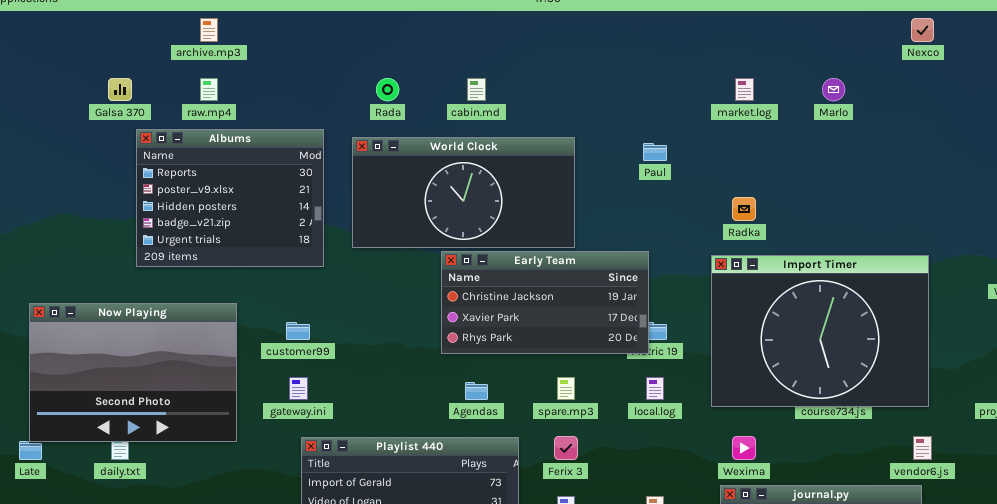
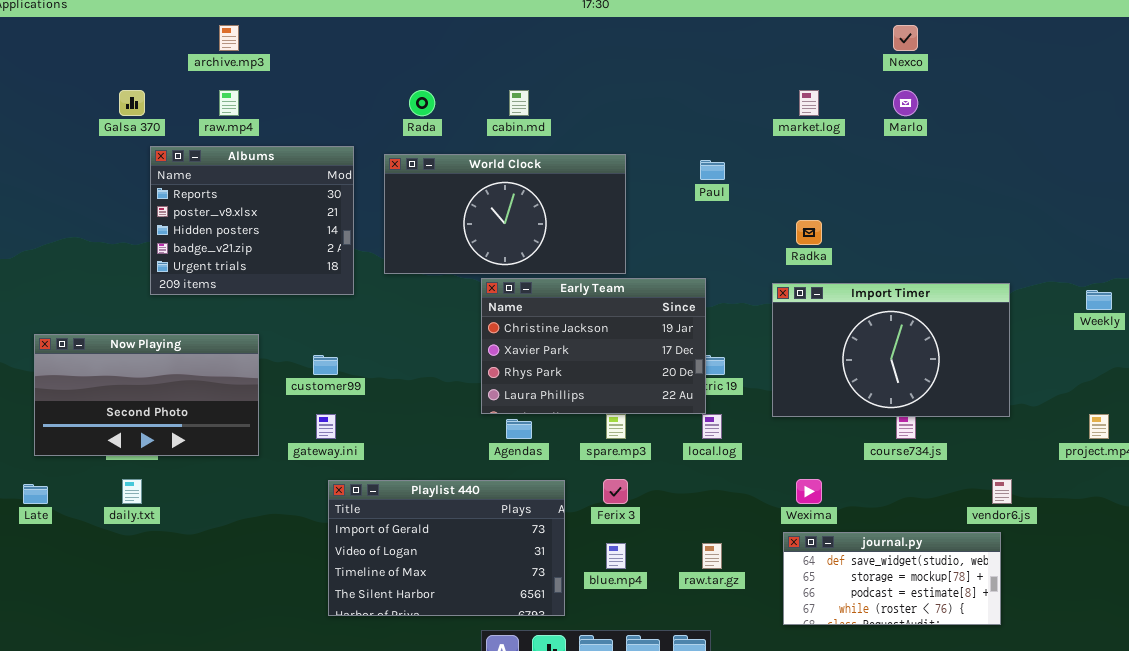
Nexco: [911,18,934,42] -> [893,25,918,51], moved
Early Team: [441,251,649,354] -> [481,278,706,414], resized
Import Timer: [711,255,929,407] -> [772,283,1010,417], resized
Now Playing: [29,303,237,442] -> [34,334,259,456], resized

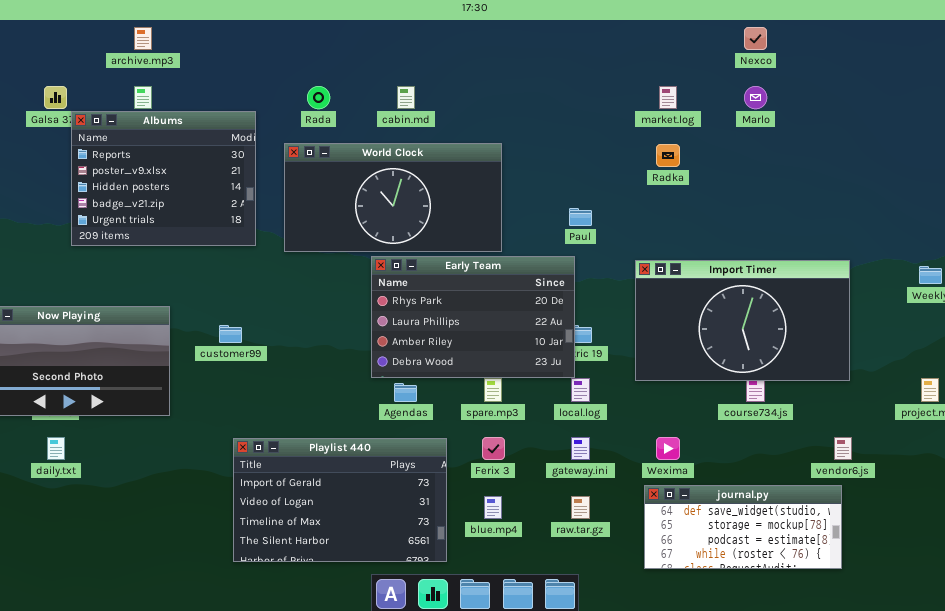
Albums: [150,146,354,295] -> [71,111,256,246], moved
Paul: [700,160,725,180] -> [569,208,592,226], moved
Radka: [796,220,822,245] -> [656,144,680,167], moved
Early Team: [481,278,706,414] -> [371,256,575,378], scrolled down 2 rows
gateway.ini: [316,414,336,439] -> [571,437,590,460], moved

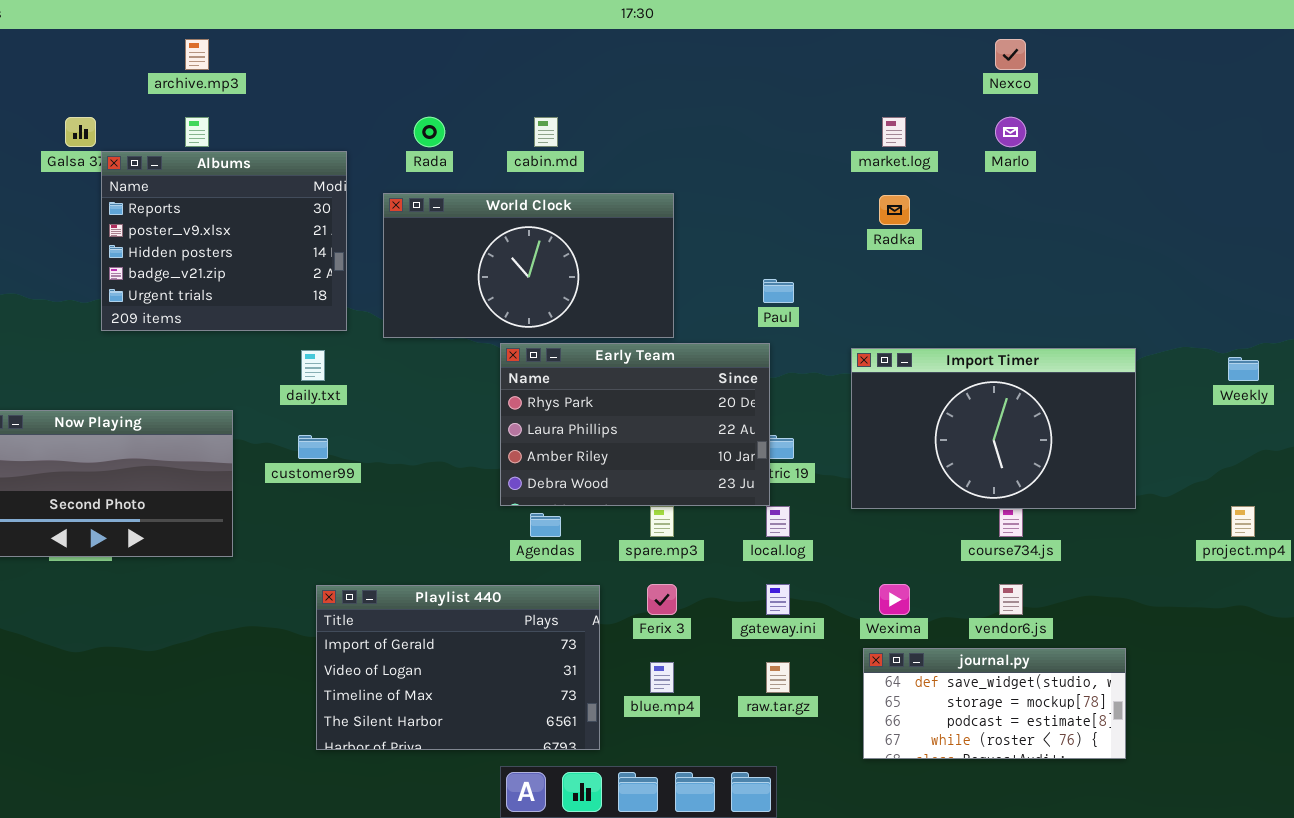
daily.txt: [47,437,65,460] -> [301,350,325,381], moved
vendor6.js: [834,437,852,460] -> [999,584,1023,615], moved

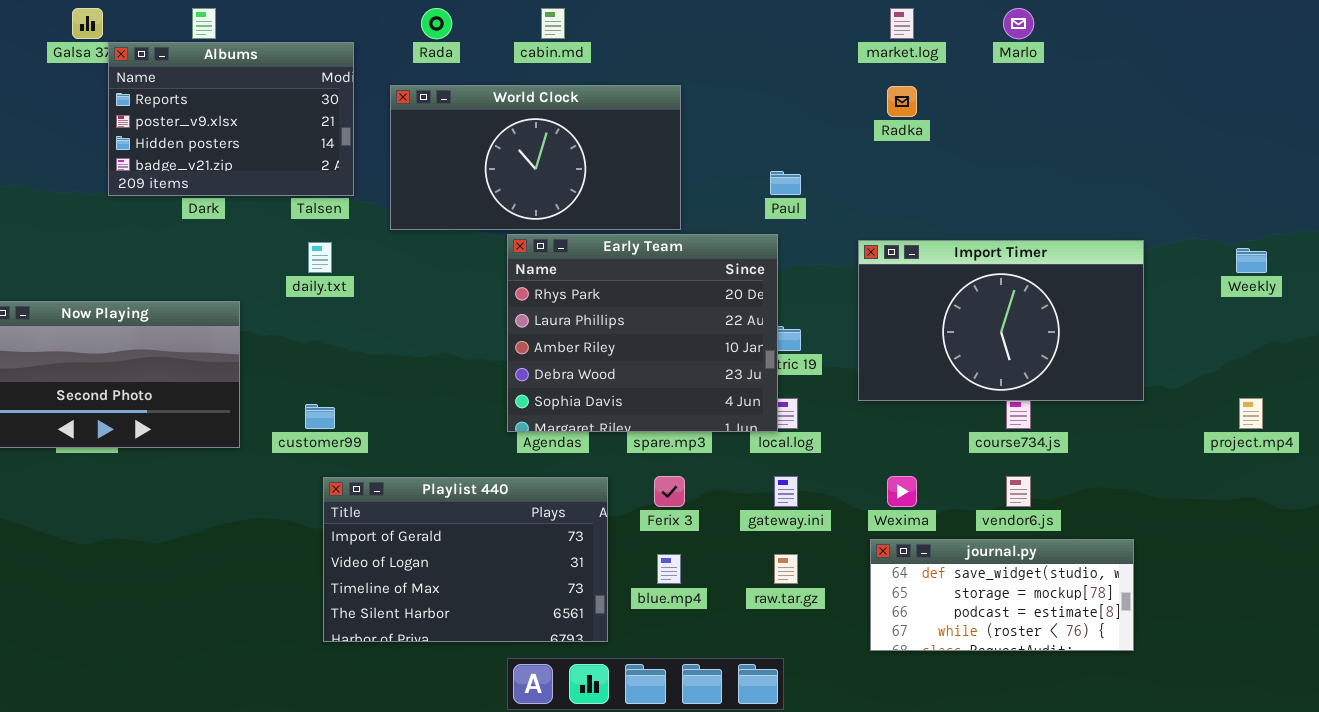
Albums: [101,151,347,331] -> [108,42,354,196], resized
Early Team: [500,343,770,506] -> [507,234,778,432], resized
customer99: [298,435,328,459] -> [305,404,335,429], moved

